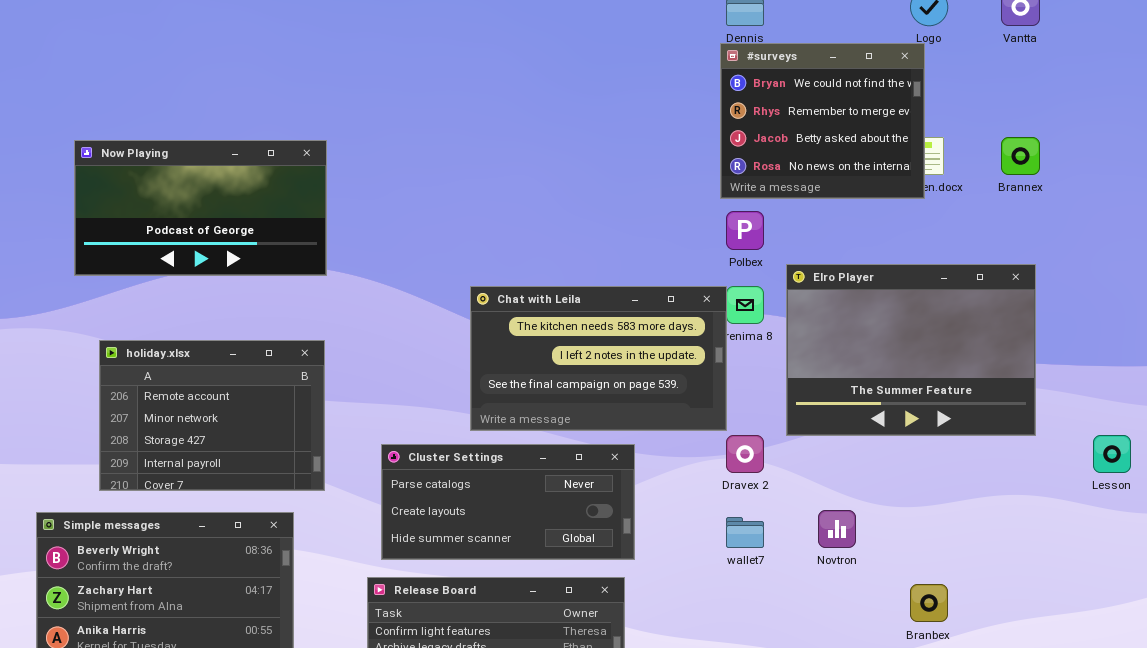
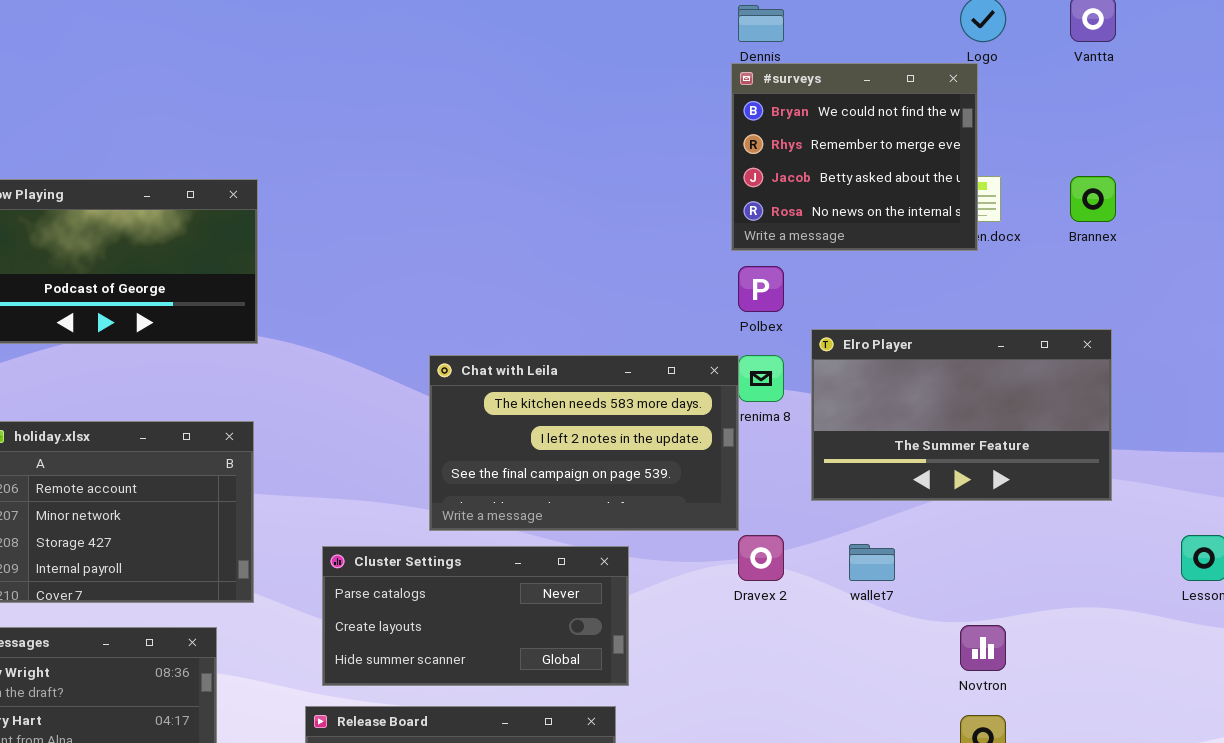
Elro Player: [786,264,1036,436] -> [811,329,1112,501], resized
Novtron: [818,510,856,548] -> [960,625,1006,671], moved
wallet7: [726,517,764,548] -> [849,544,895,581], moved

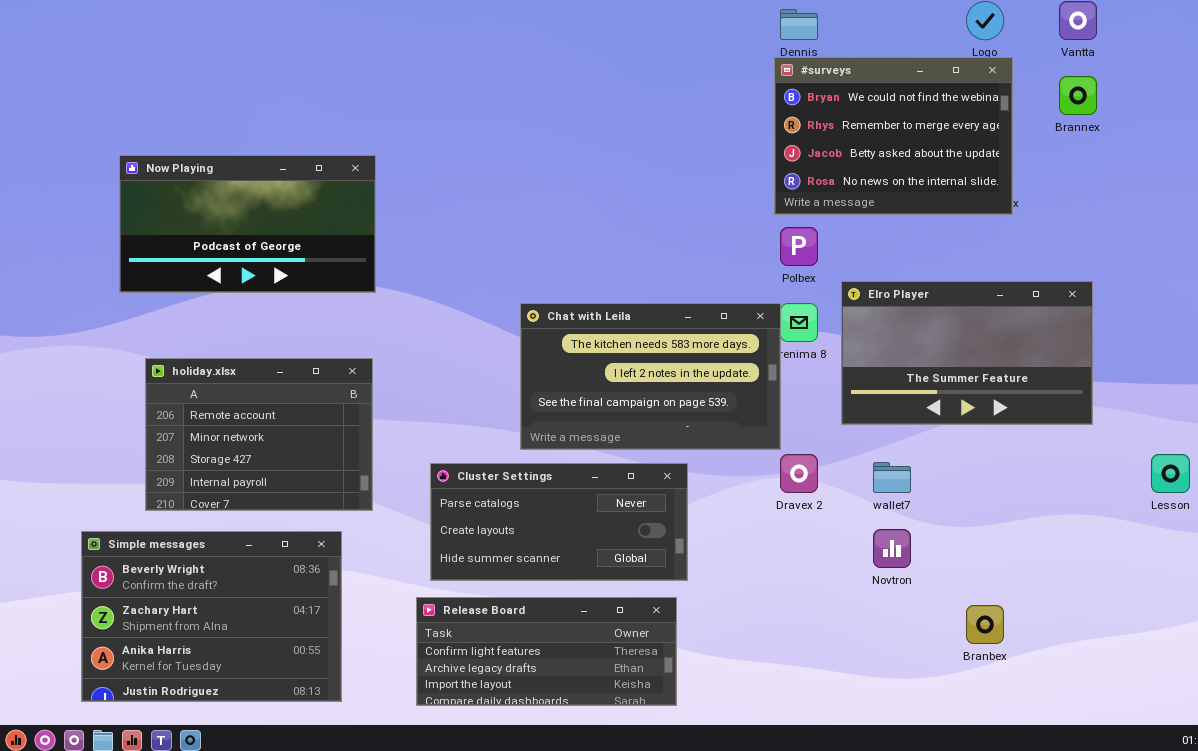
#surveys: [731,63,978,251] -> [774,57,1013,215], resized
Brannex: [1070,176,1116,222] -> [1059,76,1097,115], moved
Novtron: [960,625,1006,671] -> [873,529,911,568], moved

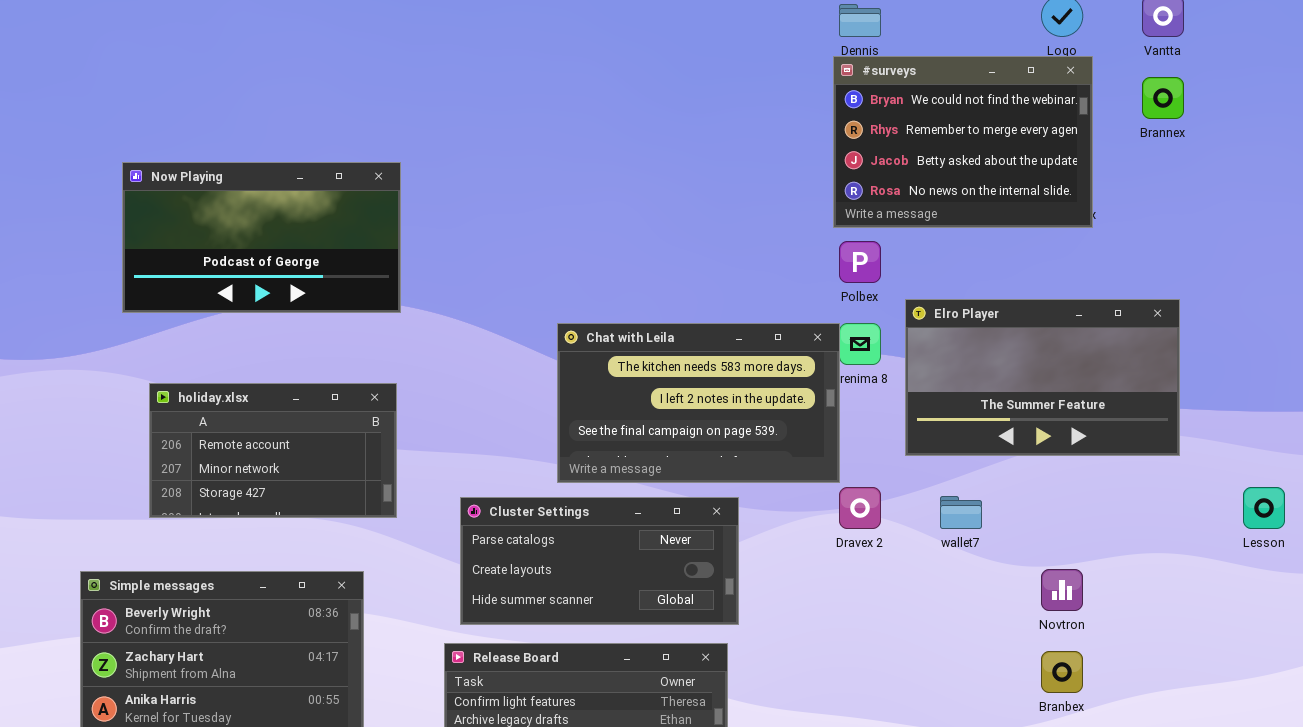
holiday.xlsx: [145,358,373,511] -> [149,383,397,518], resized
Novtron: [873,529,911,568] -> [1041,569,1083,611], moved

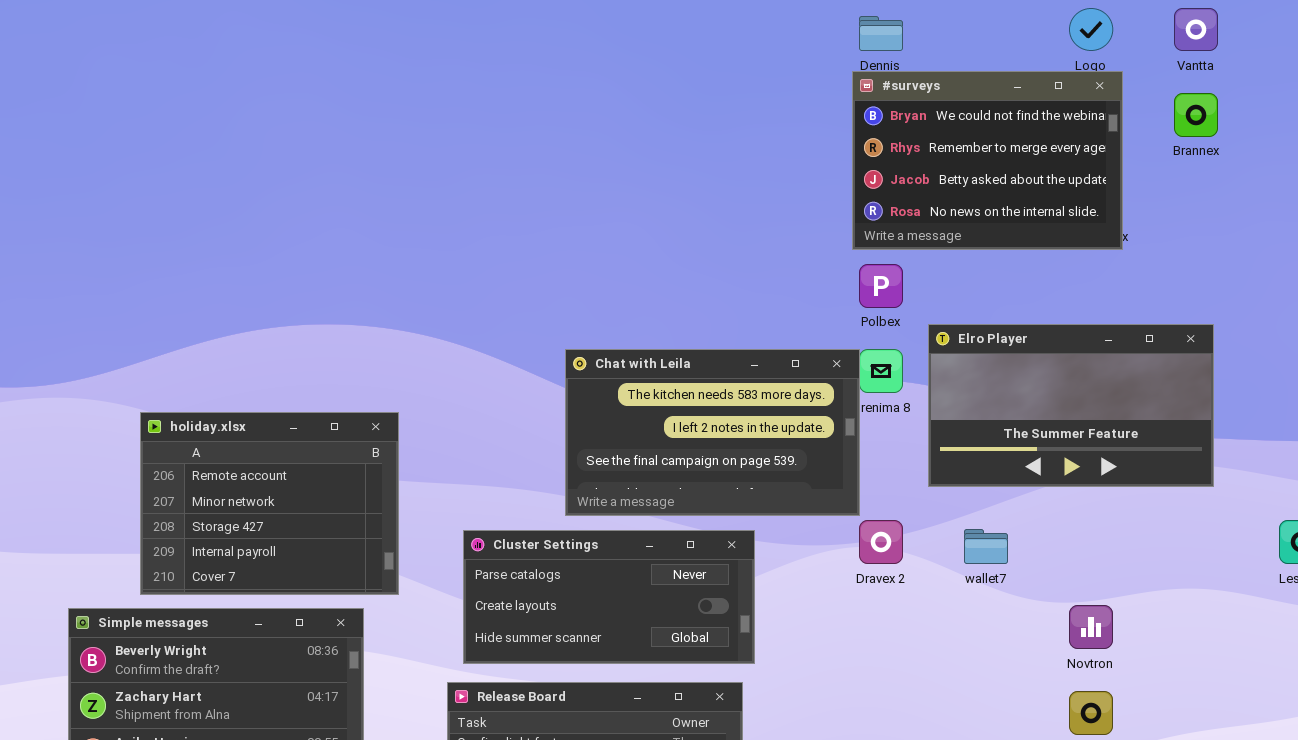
Now Playing: [122,162,401,313] -> none, closed
holiday.xlsx: [149,383,397,518] -> [140,412,399,595], resized

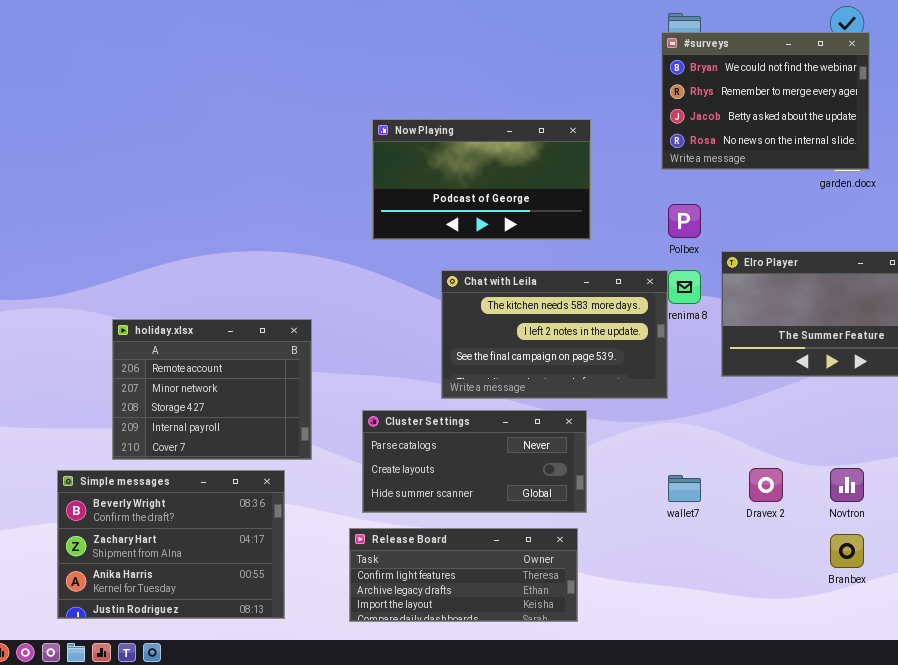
#surveys: [852,71,1123,250] -> [661,32,870,170], moved
Now Playing: none -> [372,119,591,240], opened
Dravex 2: [859,520,903,564] -> [749,468,783,502], moved
wallet7: [964,529,1008,564] -> [668,475,701,502], moved

